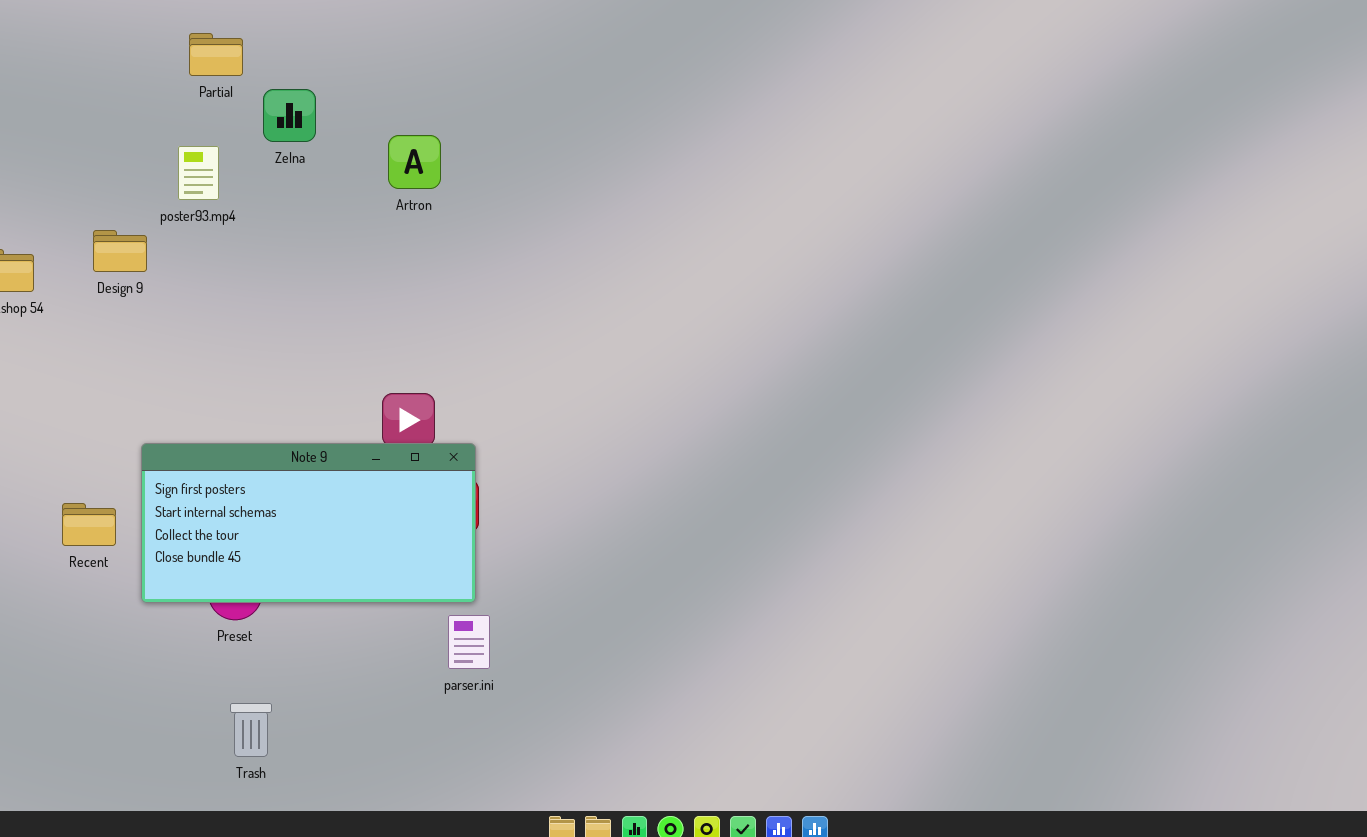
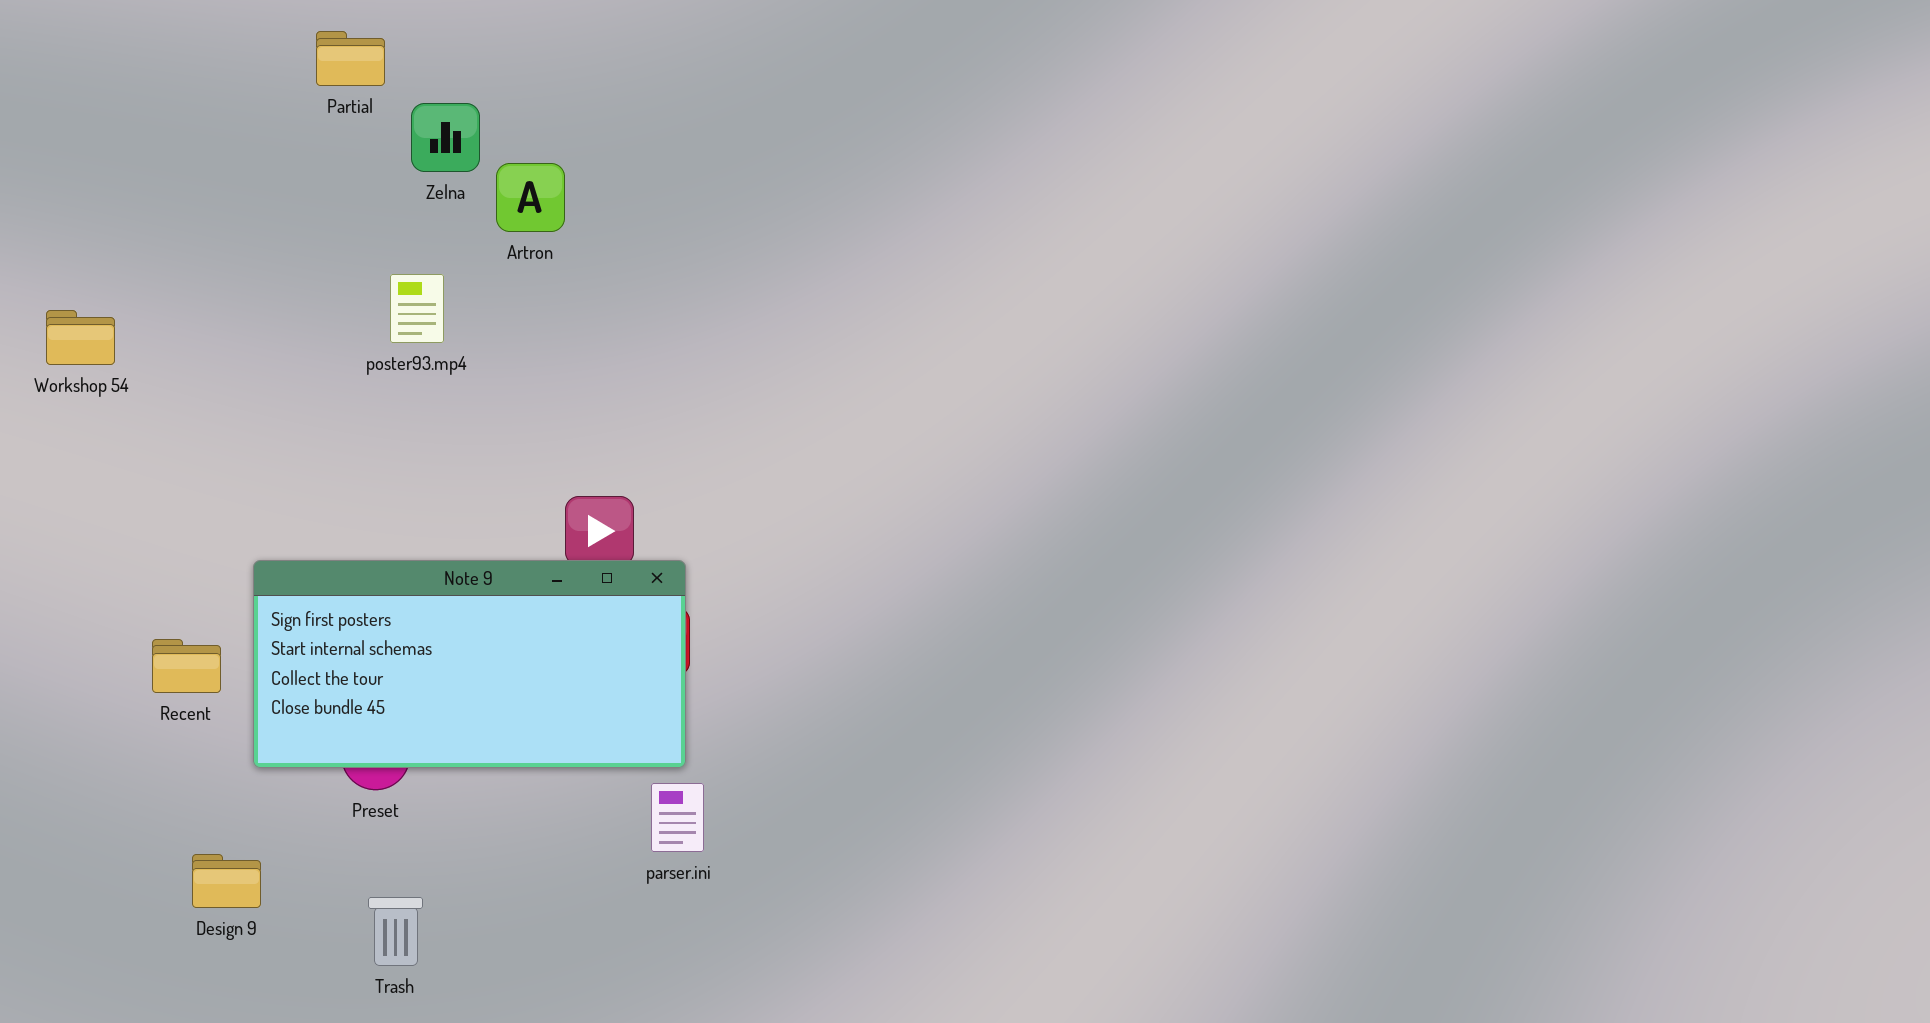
Artron: [388,135,441,189] -> [496,163,565,232], moved
poster93.mp4: [178,146,219,200] -> [390,274,444,343], moved
Design 9: [93,230,147,272] -> [192,854,261,908], moved

